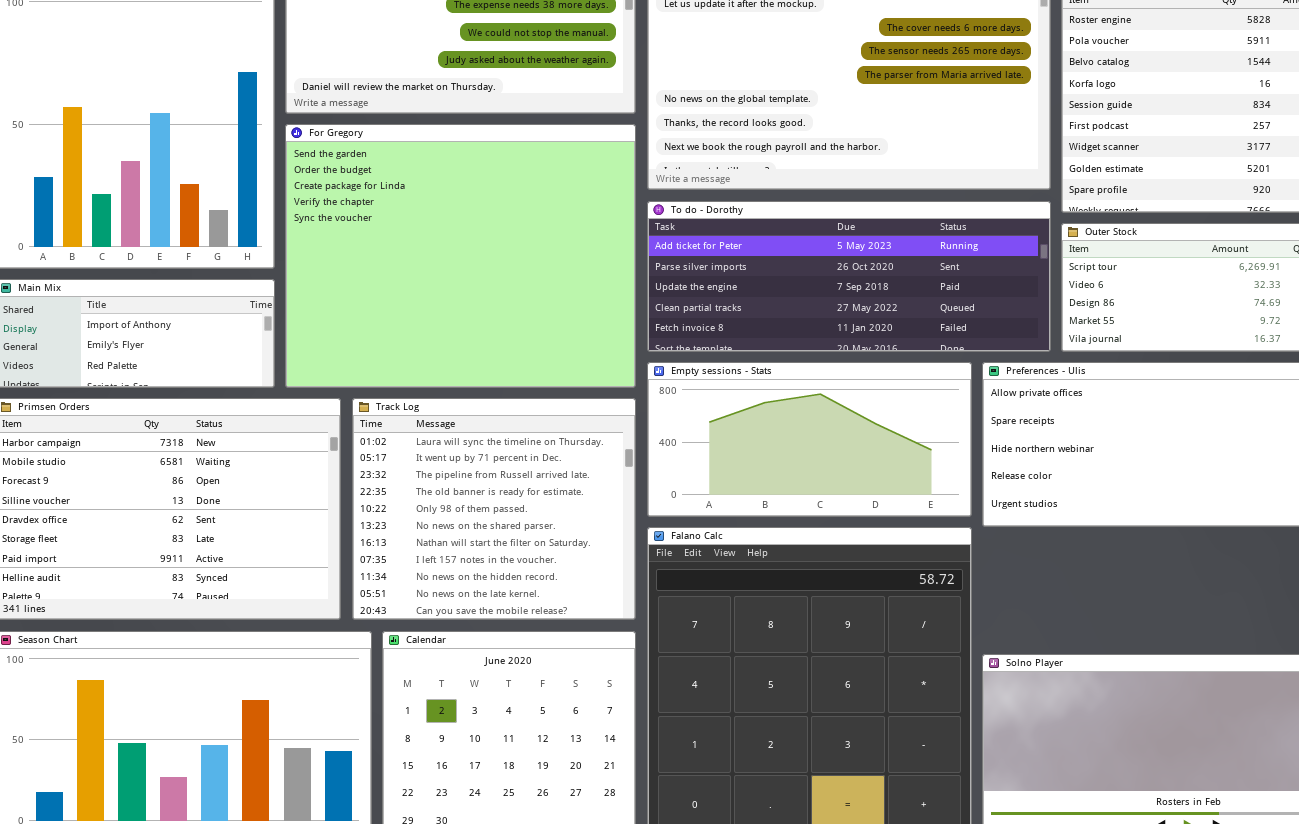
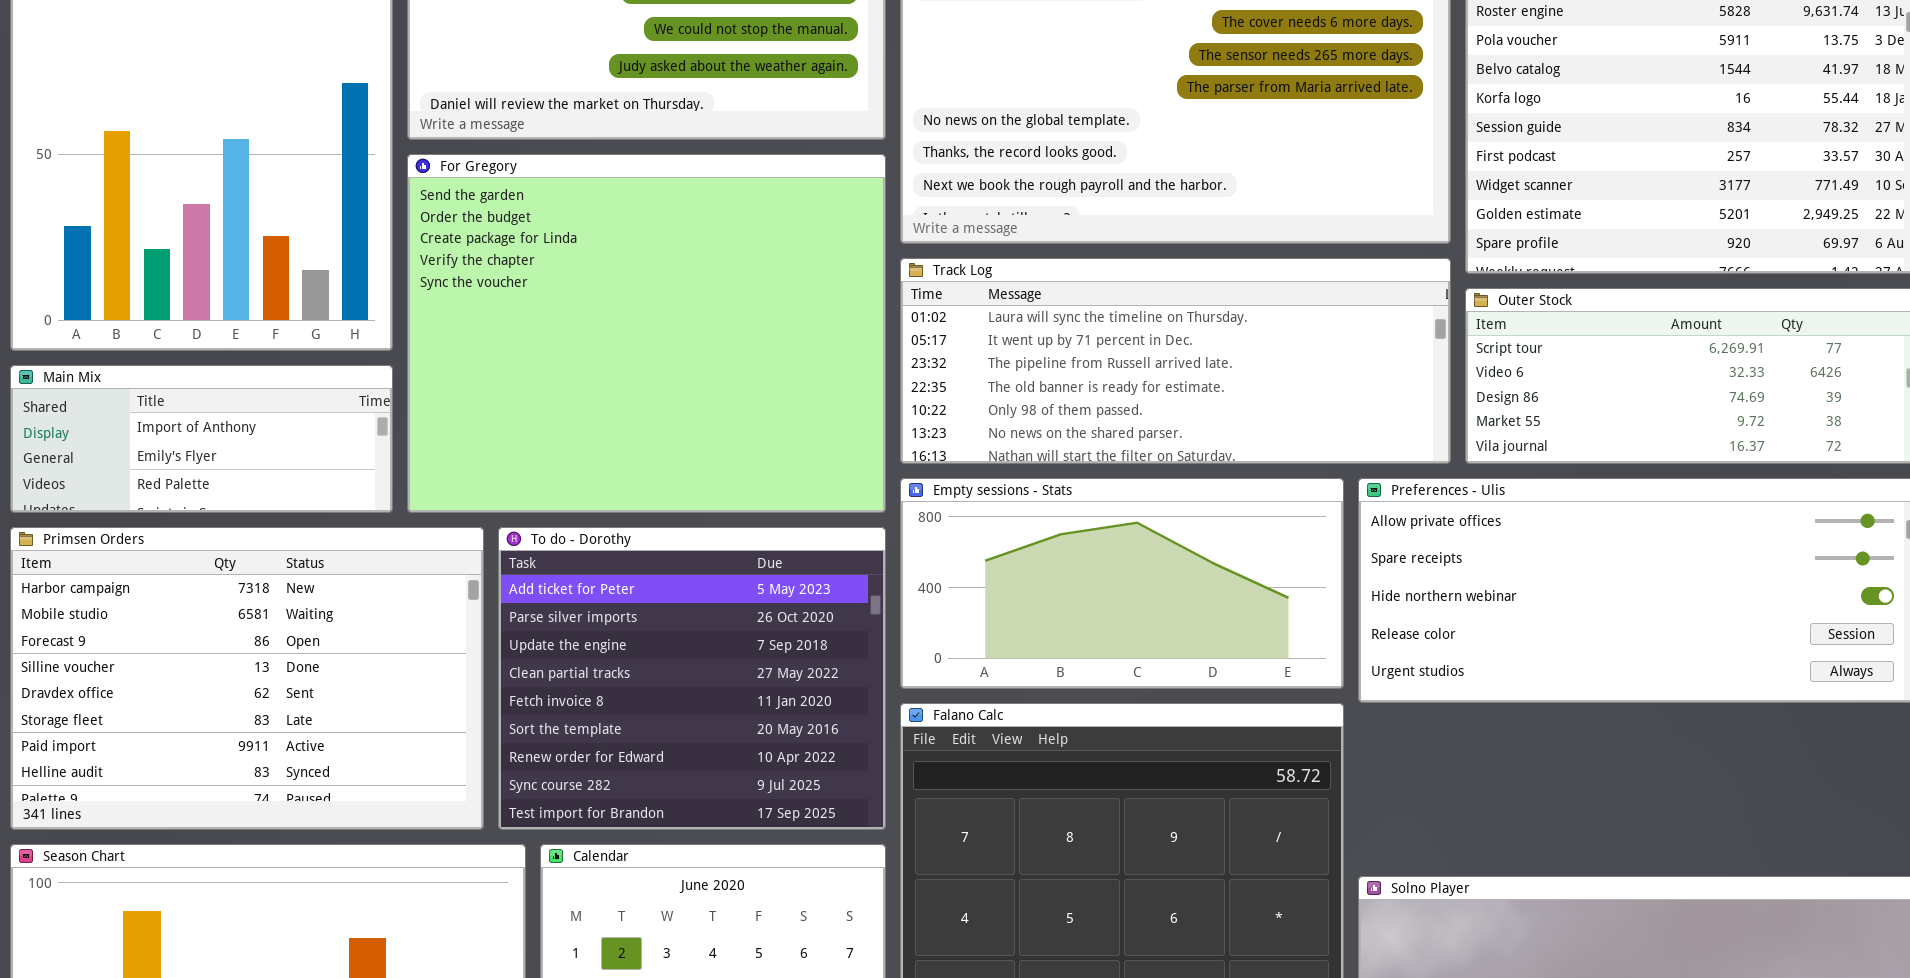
To do - Dorothy: [647,201,1051,352] -> [498,527,886,830], moved, resized
Track Log: [352,398,636,620] -> [900,258,1451,464], moved, resized

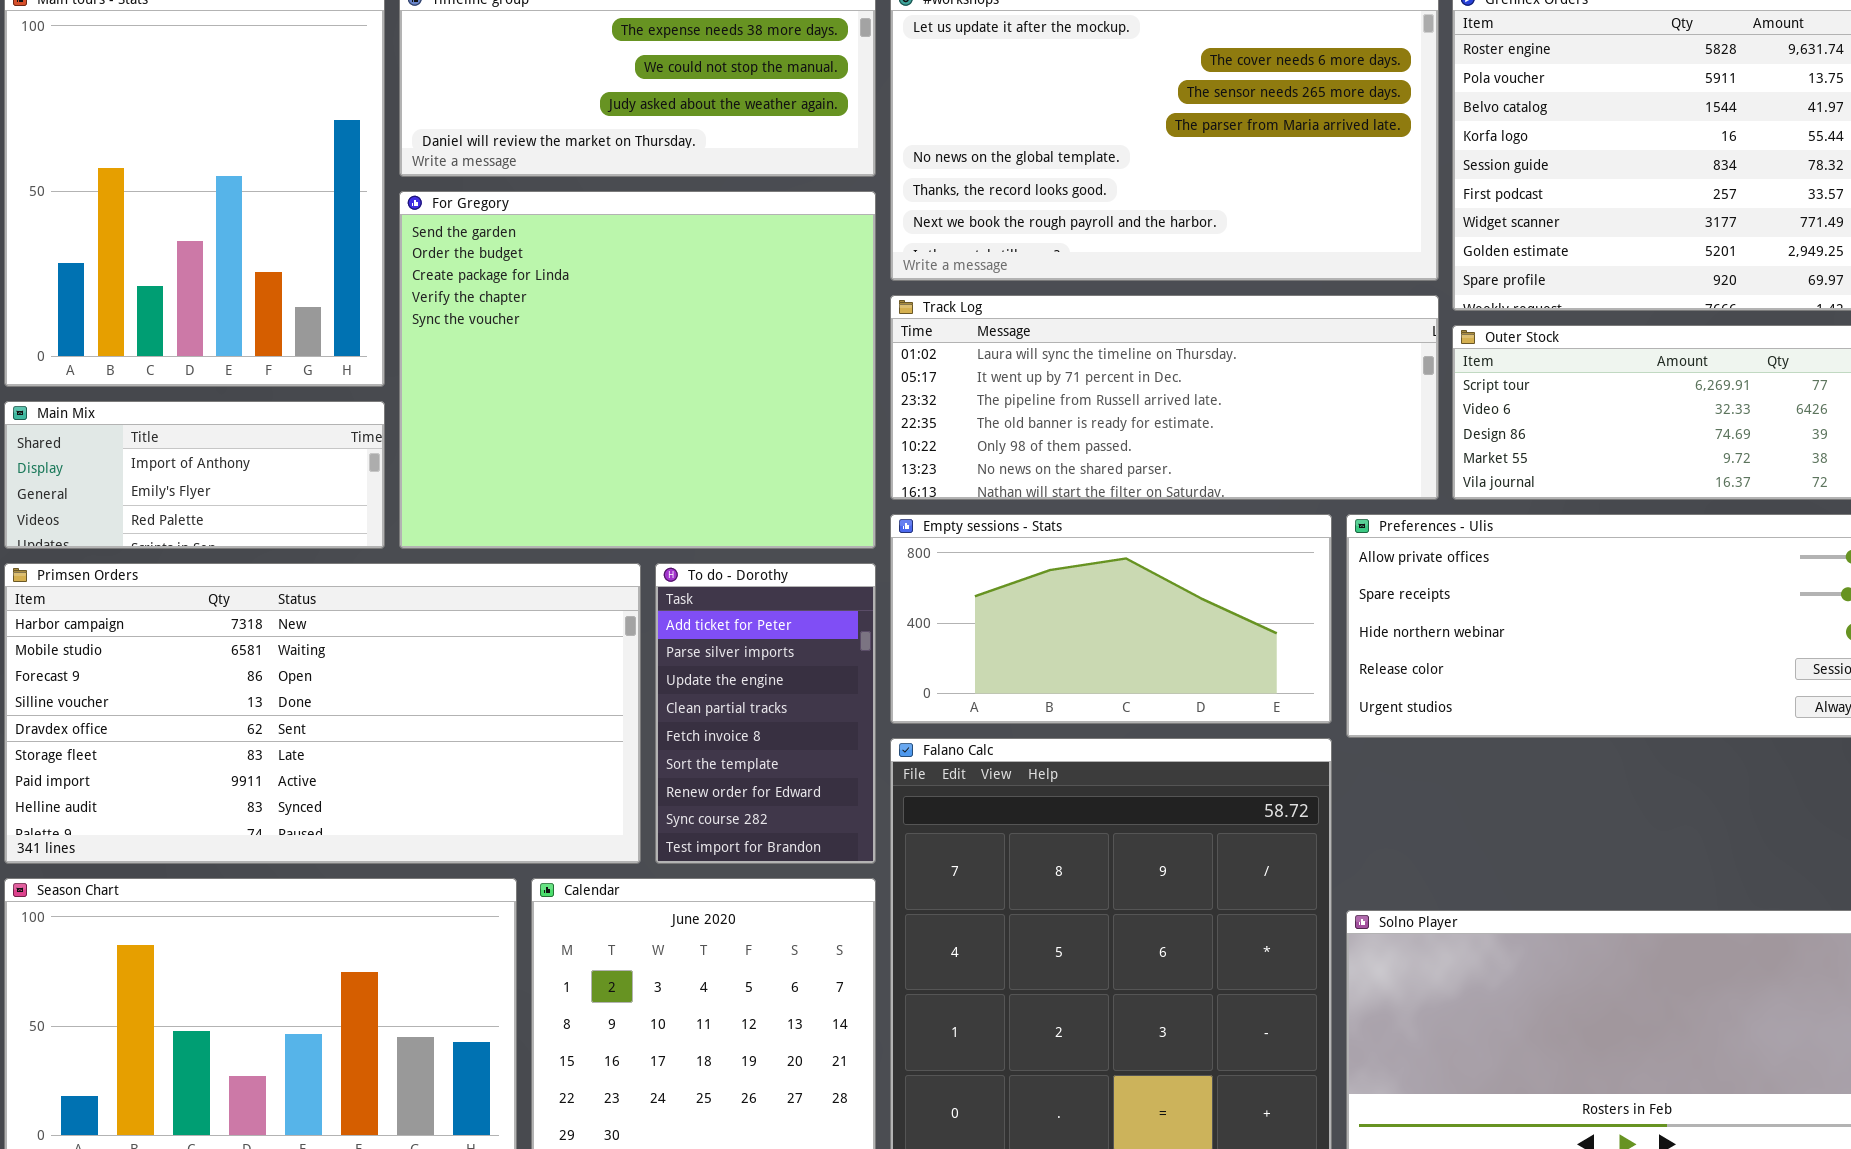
Primsen Orders: [10,527,484,830] -> [4,563,641,864], resized
To do - Dorothy: [498,527,886,830] -> [655,563,876,864], resized

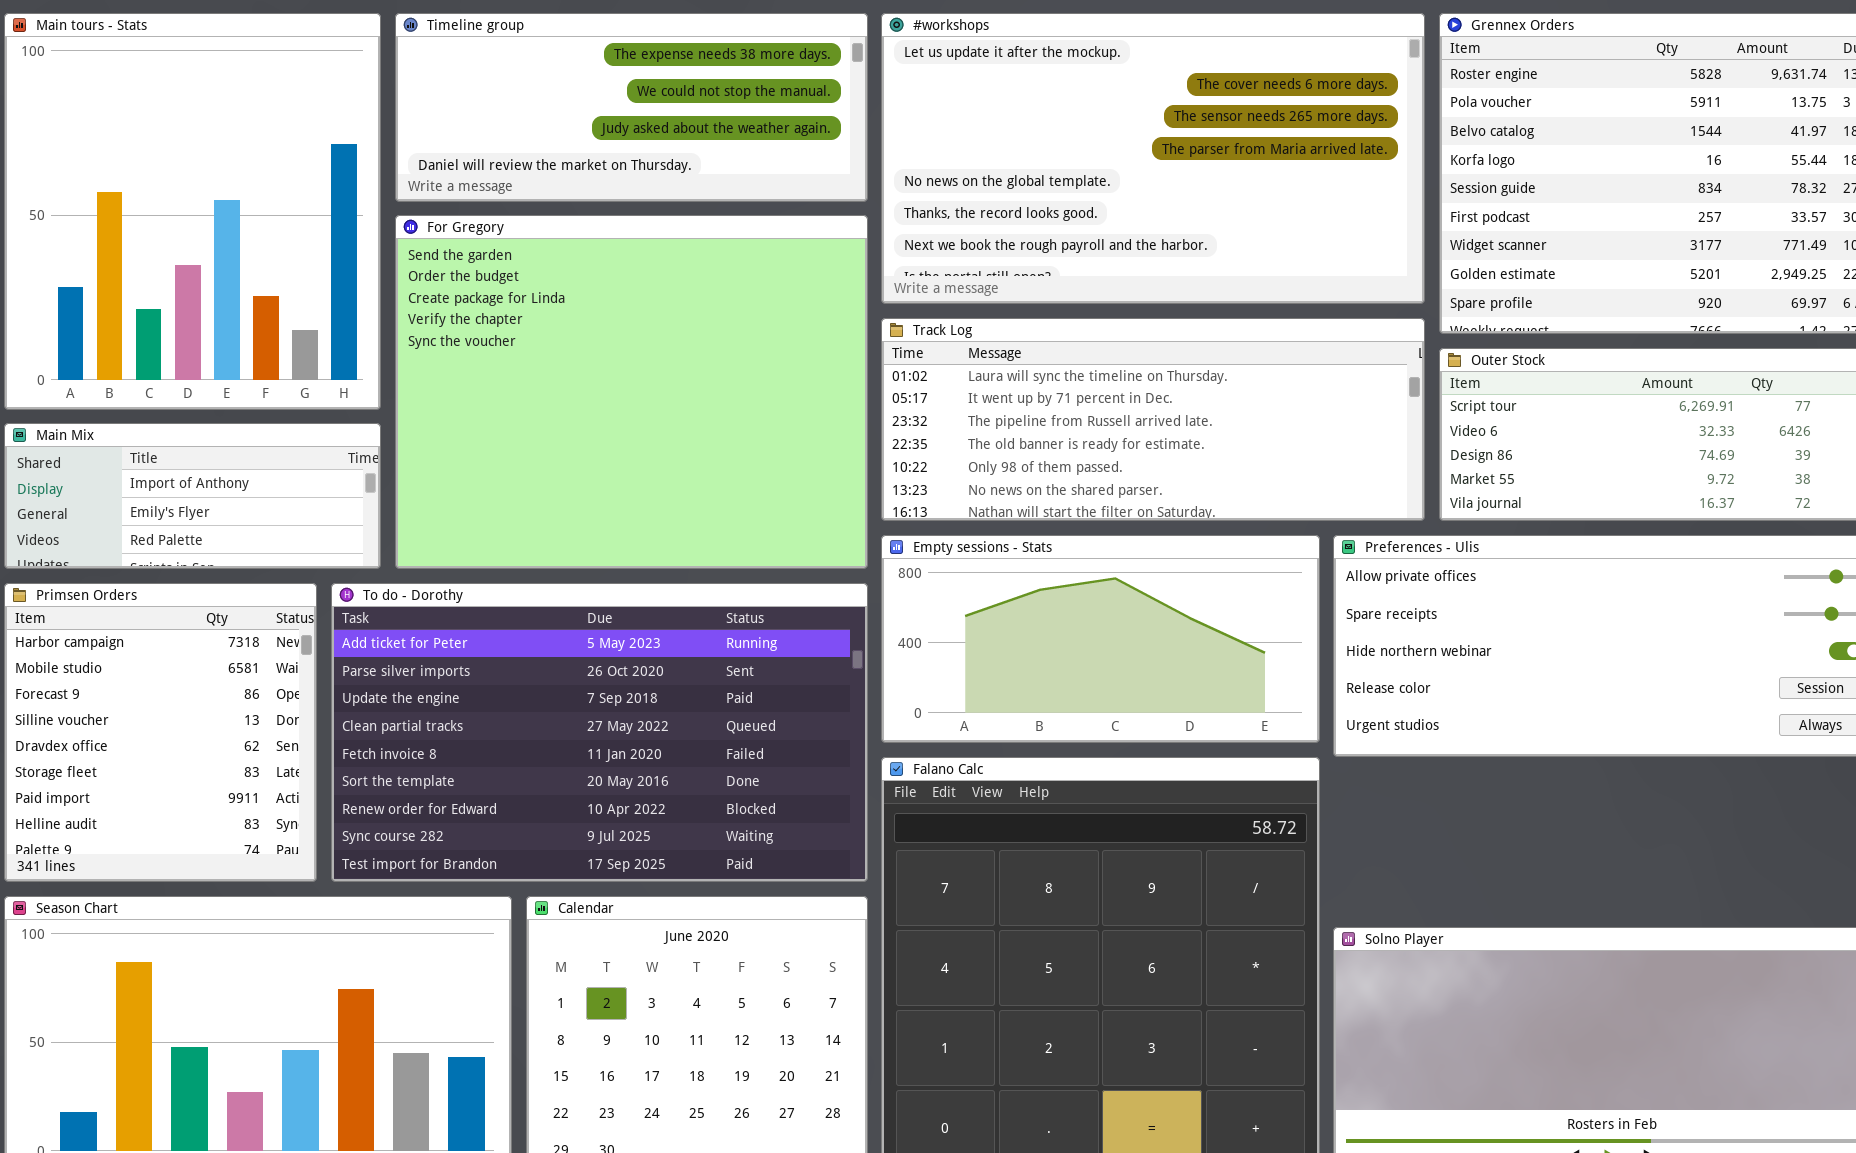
Primsen Orders: [4,563,641,864] -> [4,583,317,882], resized
To do - Dorothy: [655,563,876,864] -> [331,583,868,882], resized

